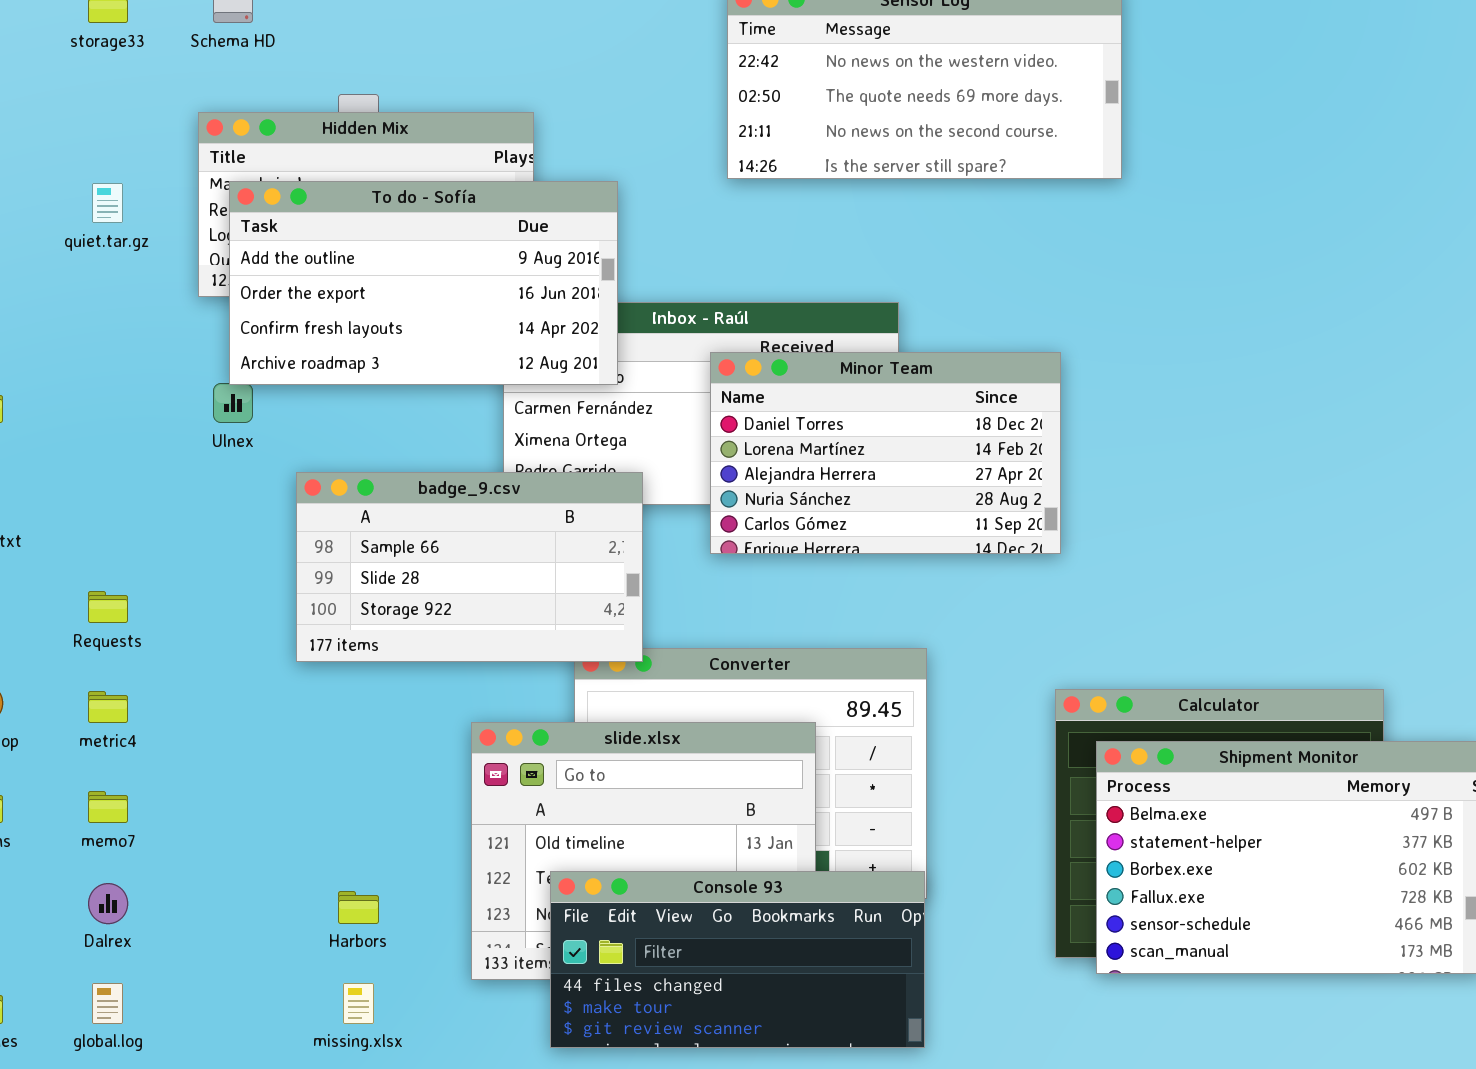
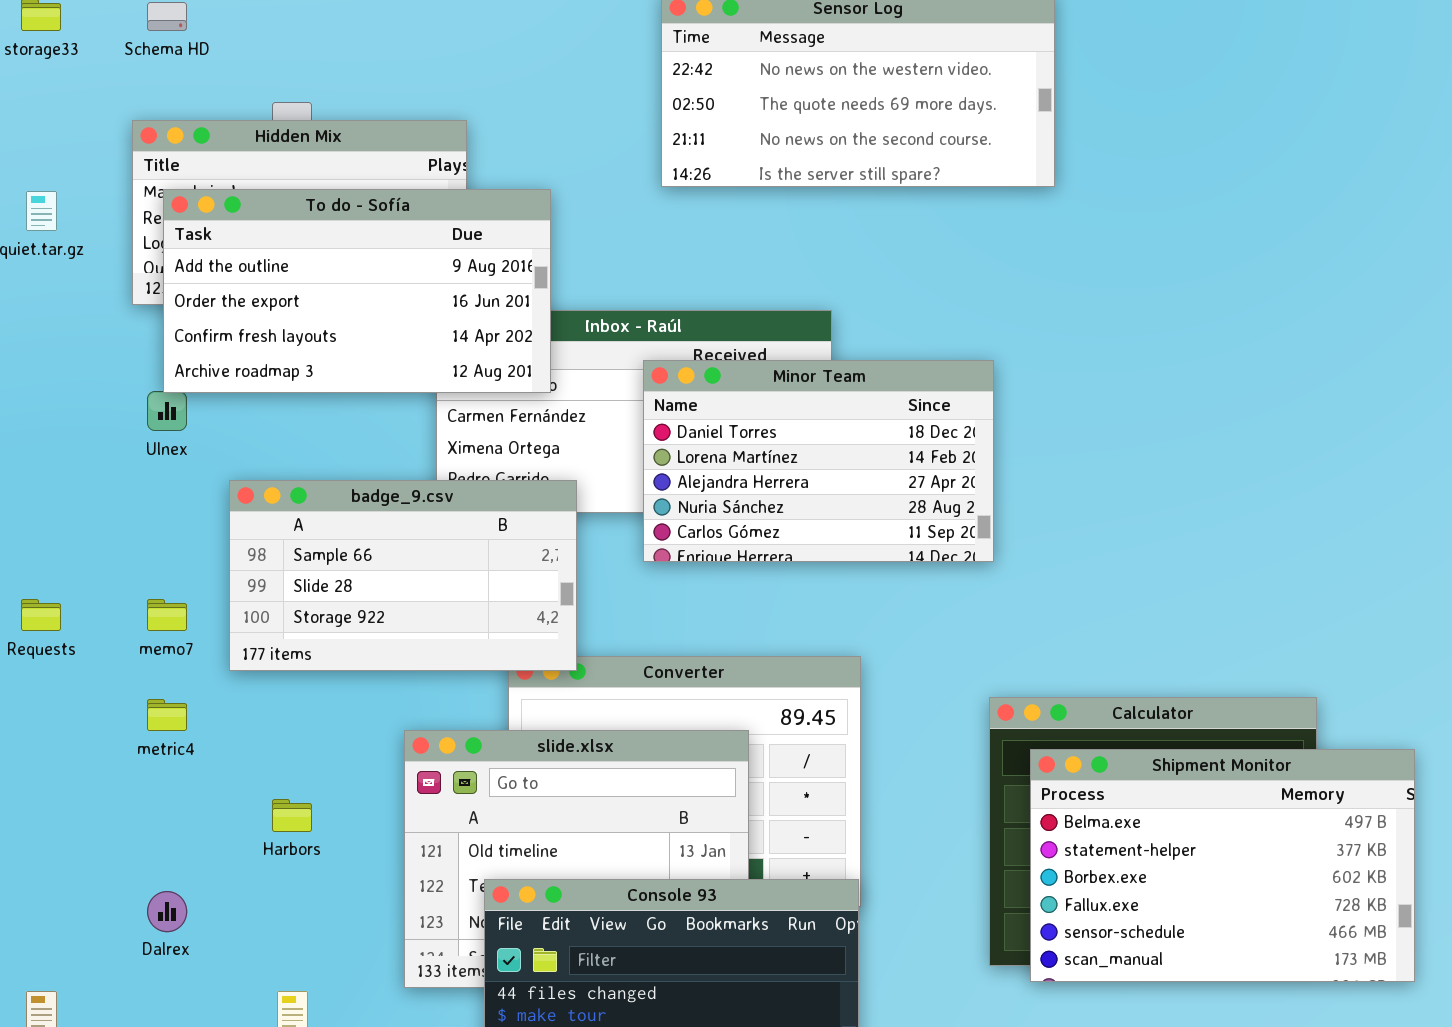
metric4: [88,691,128,723] -> [147,699,187,731], moved
memo7: [88,791,128,823] -> [147,599,187,631], moved
Dalrex: [88,883,128,924] -> [147,891,187,932], moved
Harbors: [338,891,379,924] -> [272,799,312,832], moved

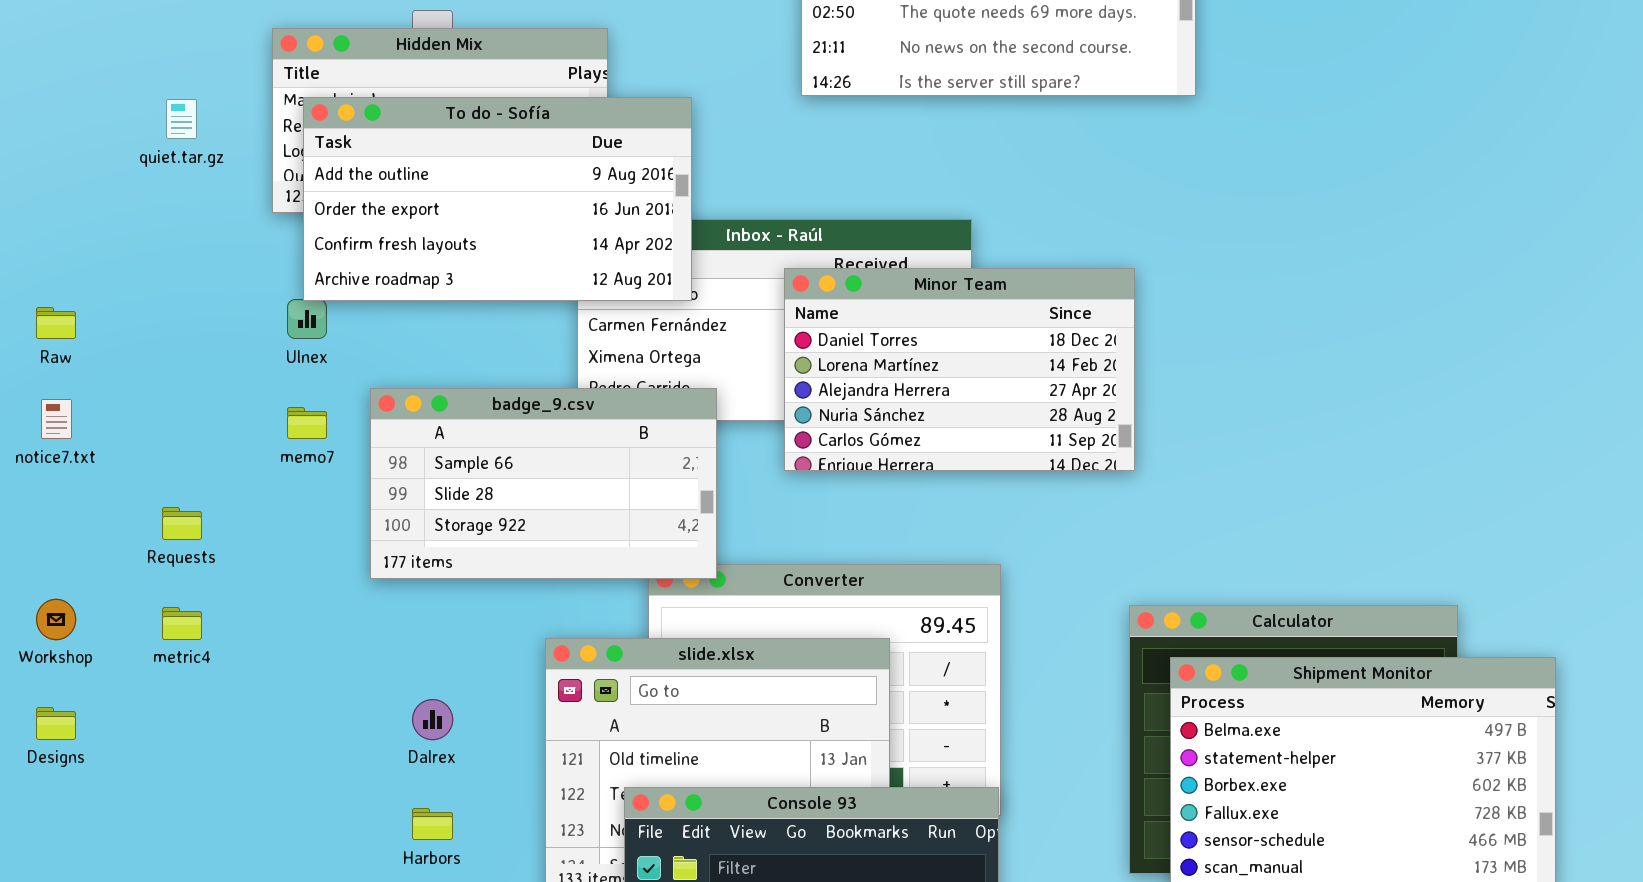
memo7: [147,599,187,631] -> [287,407,327,439], moved
metric4: [147,699,187,731] -> [162,607,202,640], moved
Harbors: [272,799,312,832] -> [412,808,453,840], moved
Dalrex: [147,891,187,932] -> [412,699,453,740], moved

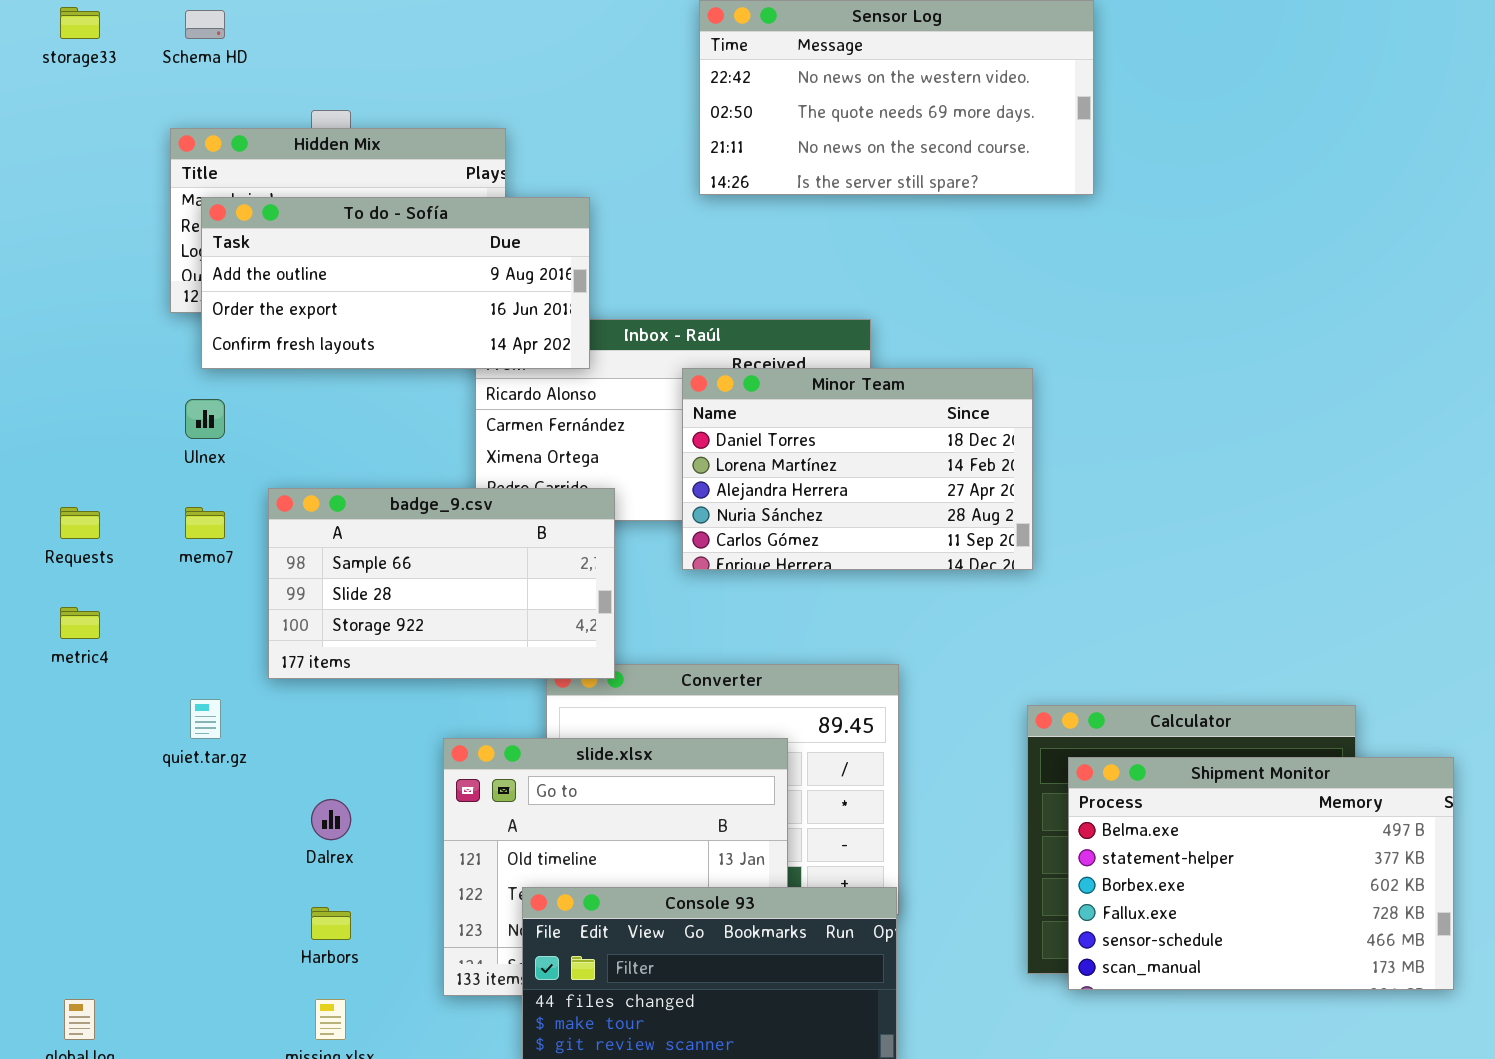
To do - Sofía: [303,97,692,301] -> [201,197,590,369], resized
quiet.tar.gz: [166,99,197,139] -> [190,699,221,739], moved
Requests: [162,507,202,540] -> [60,507,100,539], moved
metric4: [162,607,202,640] -> [60,607,100,639], moved

